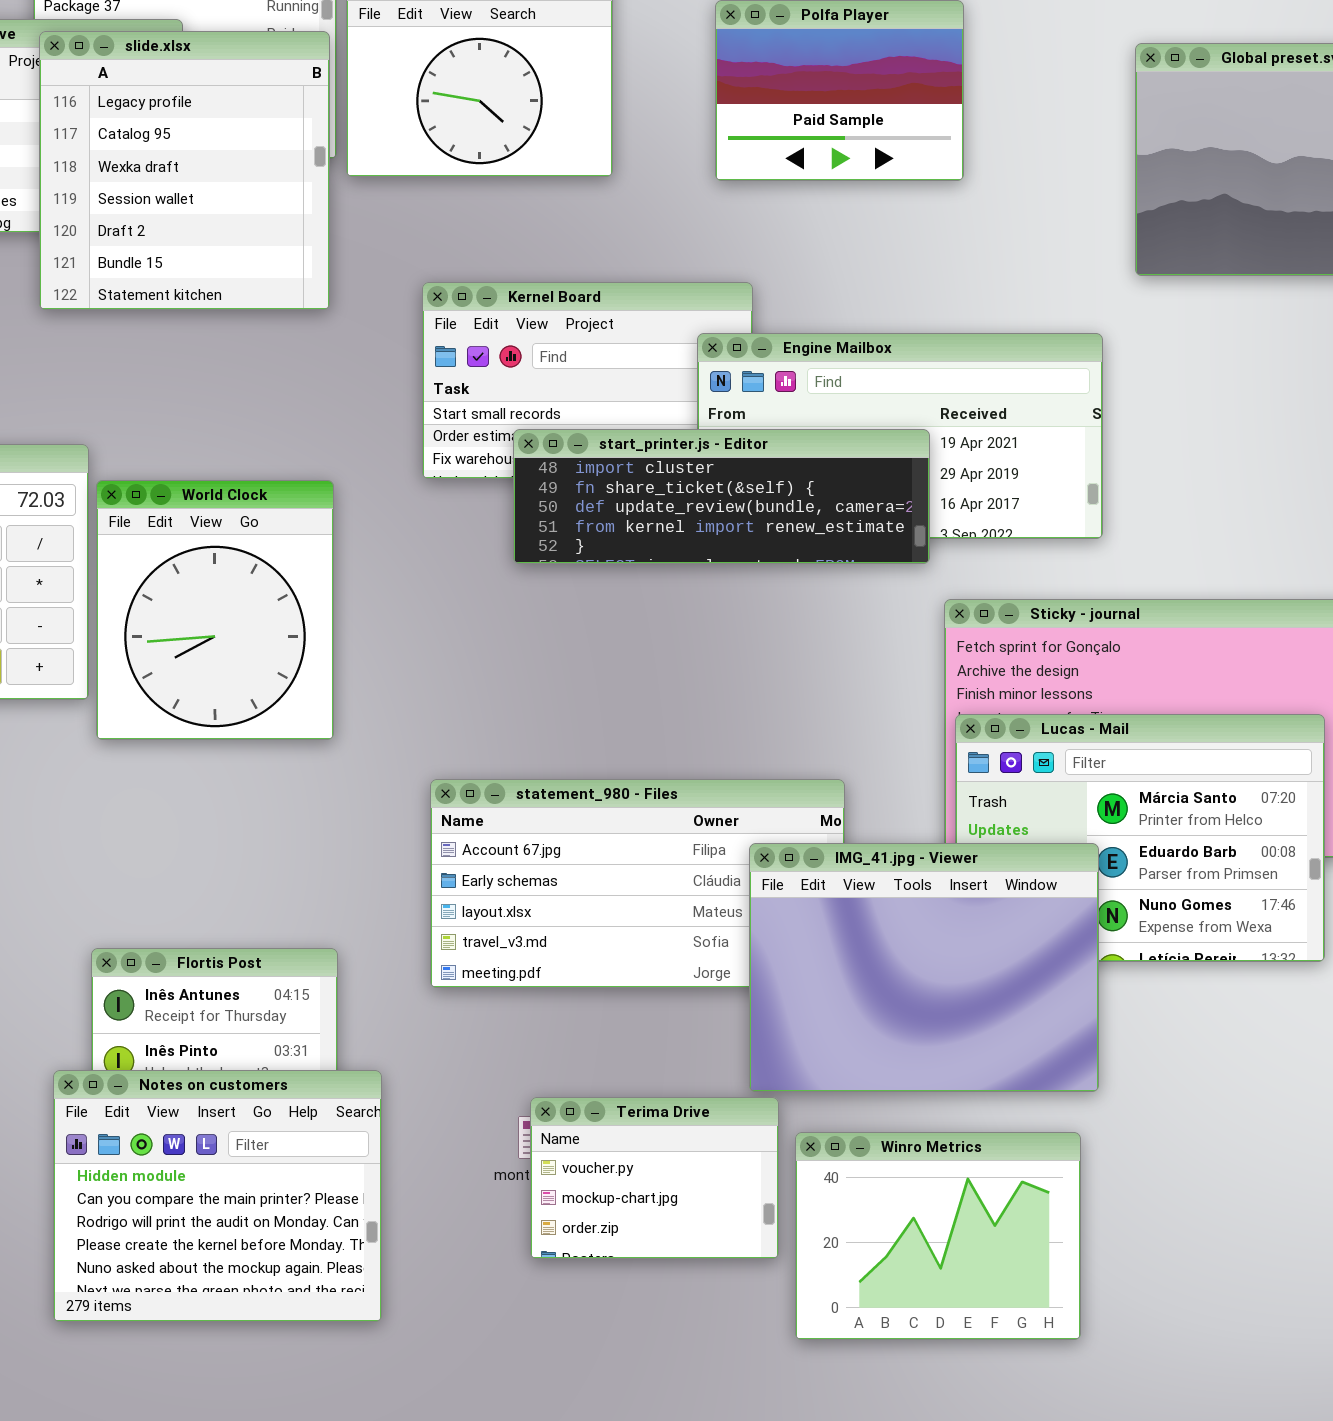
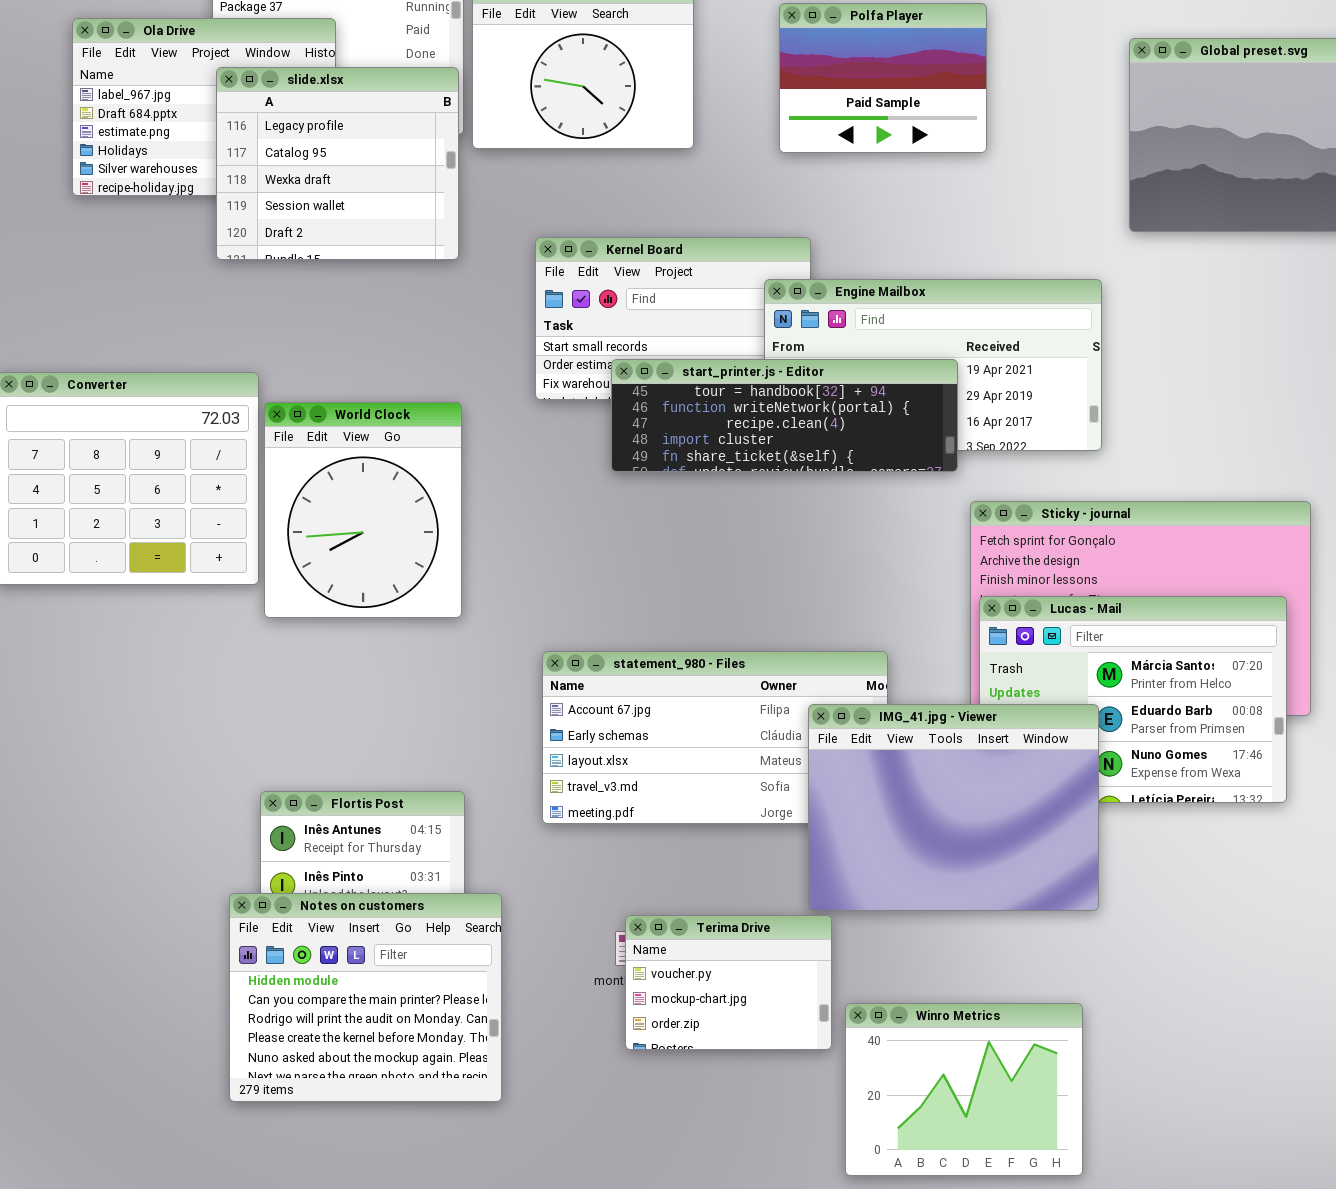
slide.xlsx: [39,31,330,310] -> [216,67,459,260], resized
start_printer.js - Editor: [513,429,930,564] -> [611,359,958,472], scrolled up 3 rows
Winro Metrics: [795,1132,1081,1340] -> [845,1003,1083,1176], moved

